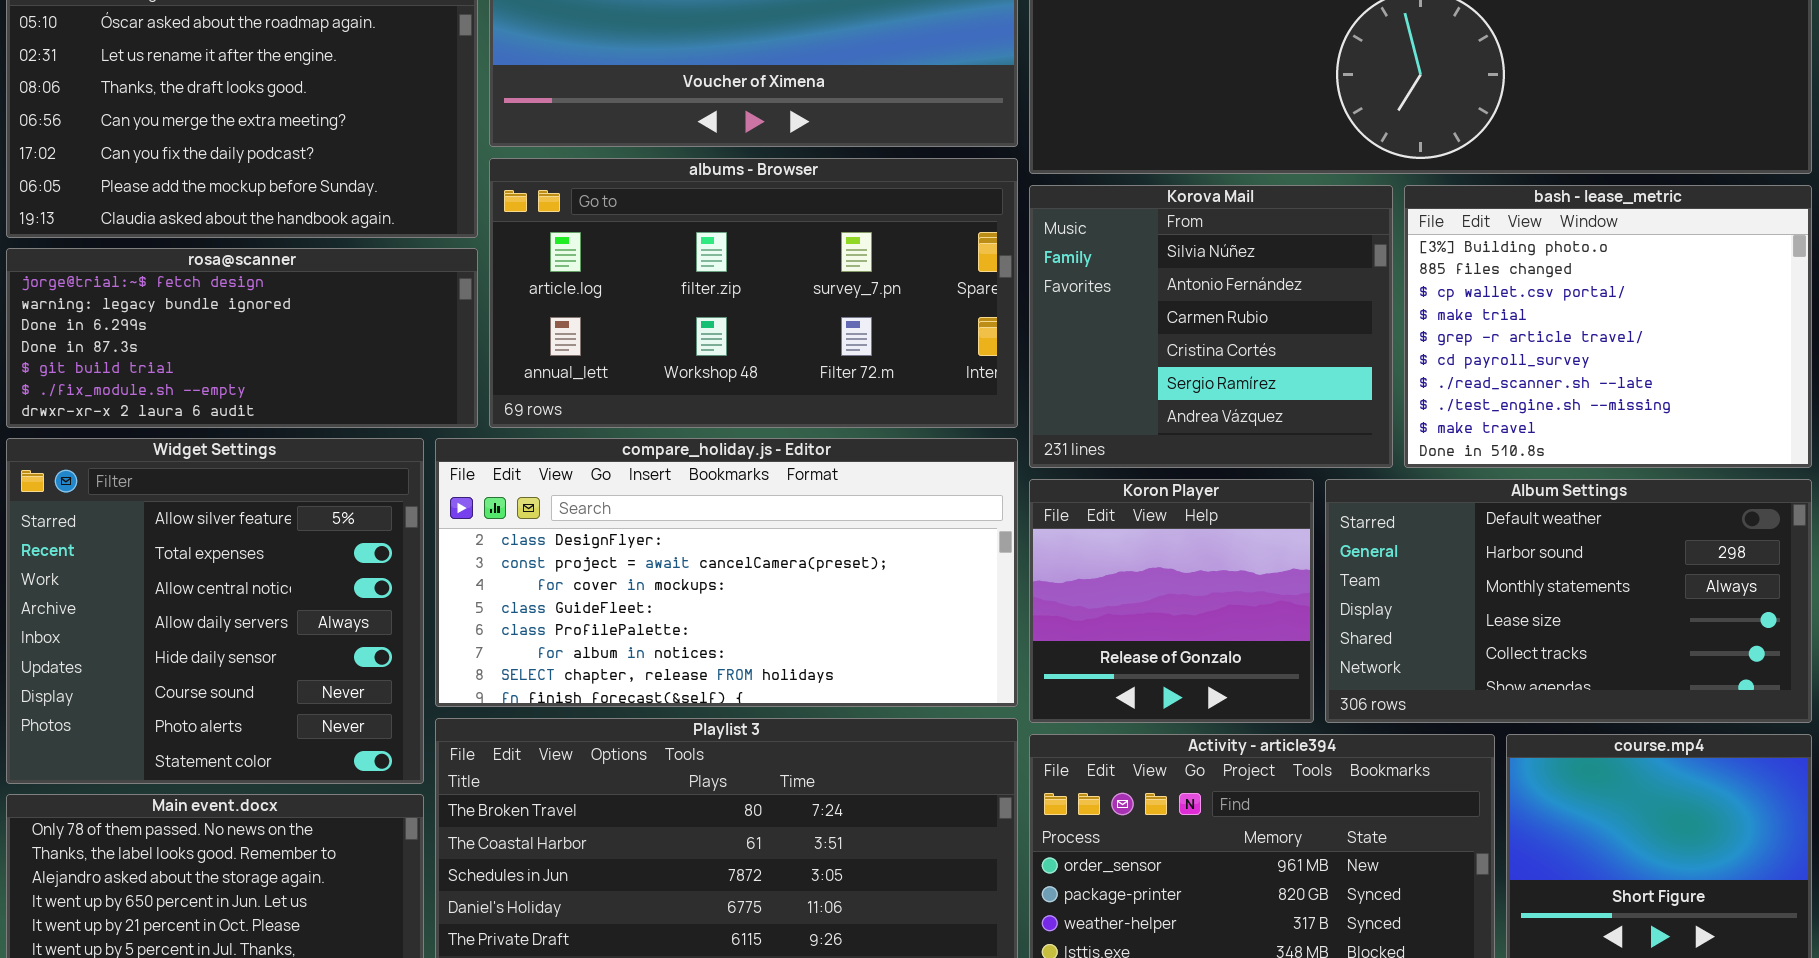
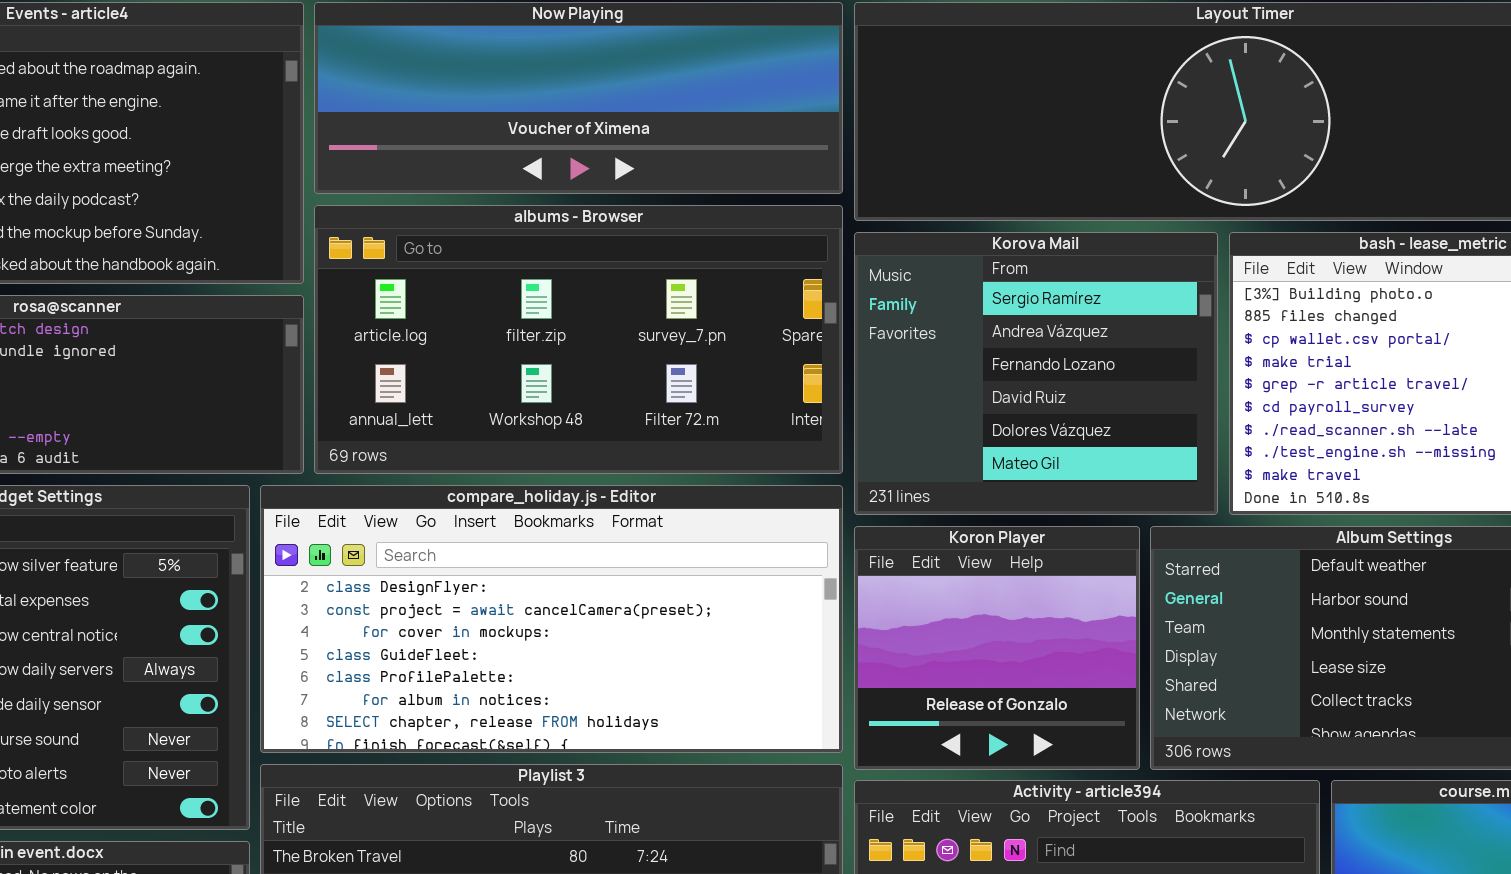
Korova Mail: [1029,185,1393,468] -> [854,232,1218,515], scrolled down 4 rows

